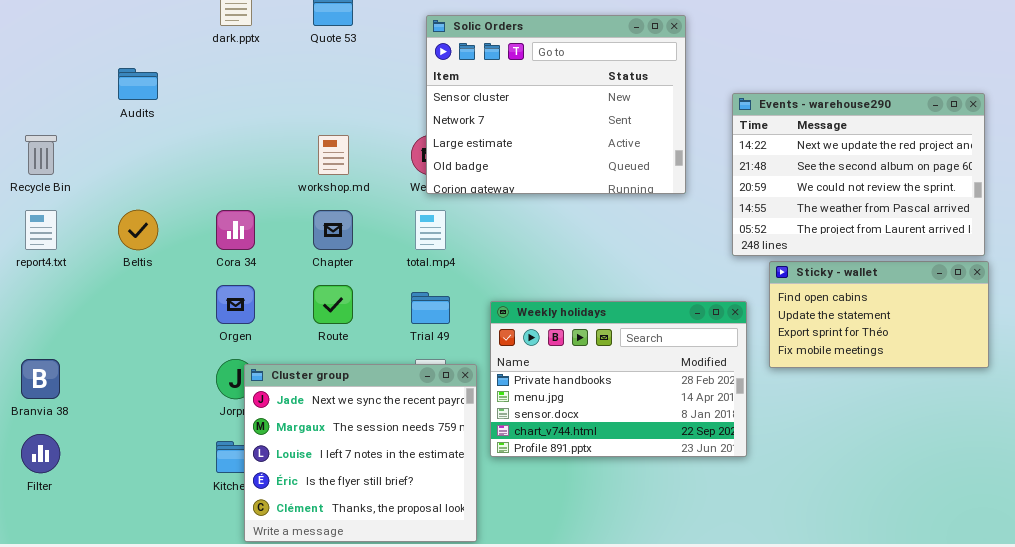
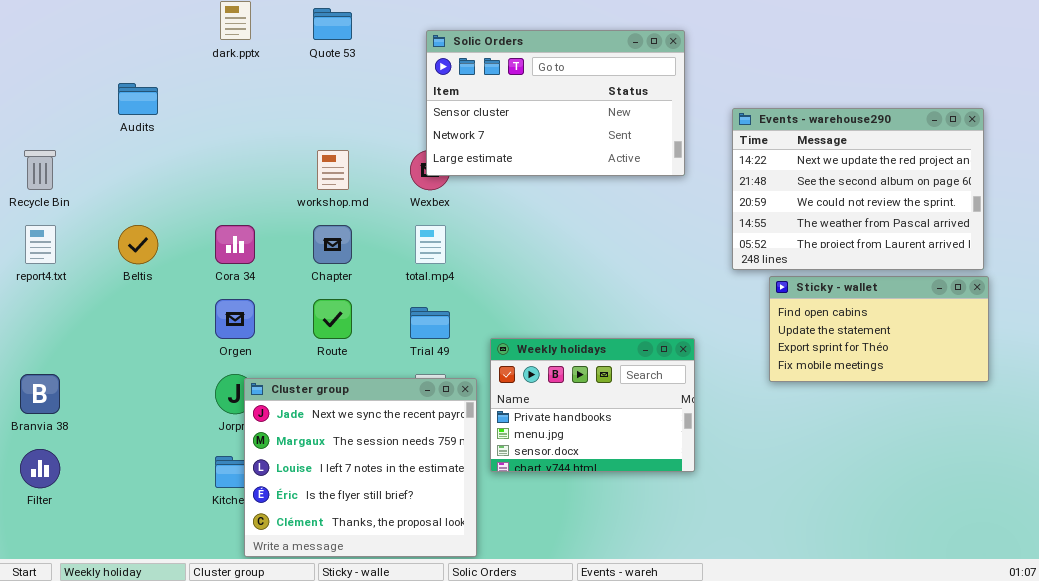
Solic Orders: [426,15,686,194] -> [426,30,685,176], resized
Weekly holidays: [490,301,747,457] -> [490,338,695,472], resized

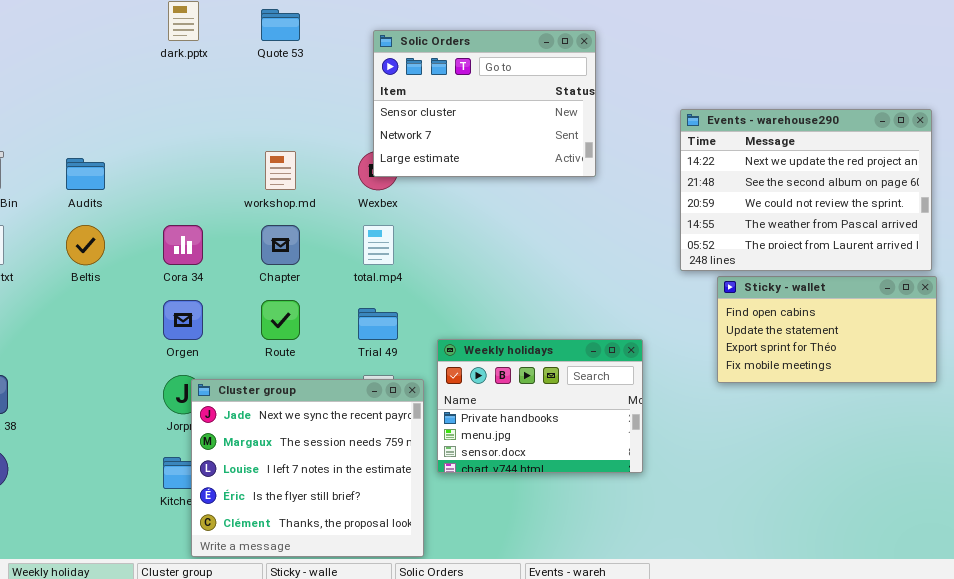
Solic Orders: [426,30,685,176] -> [373,30,596,177], resized
Audits: [118,83,158,115] -> [66,158,105,190], moved

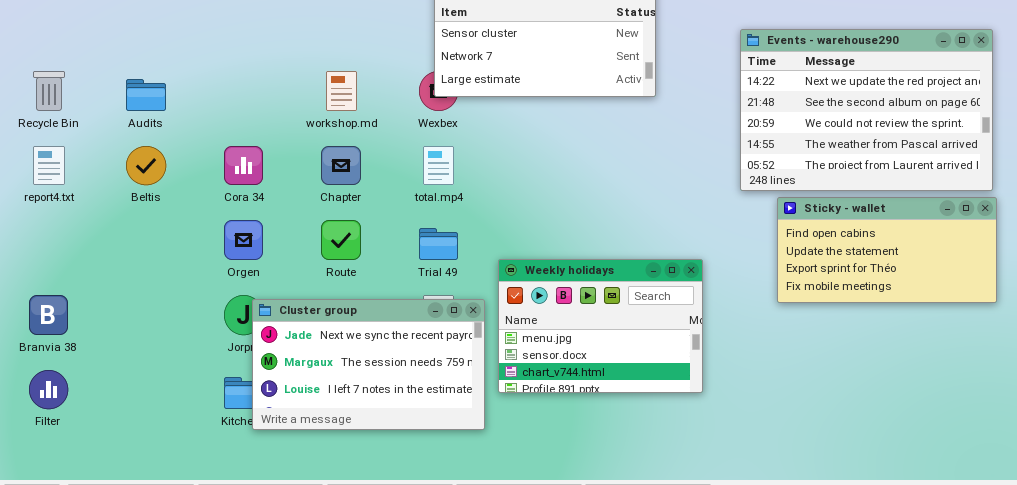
Weekly holidays: [437,339,643,473] -> [498,259,703,393], scrolled down 1 row
Cluster group: [191,379,424,557] -> [252,299,485,430], resized

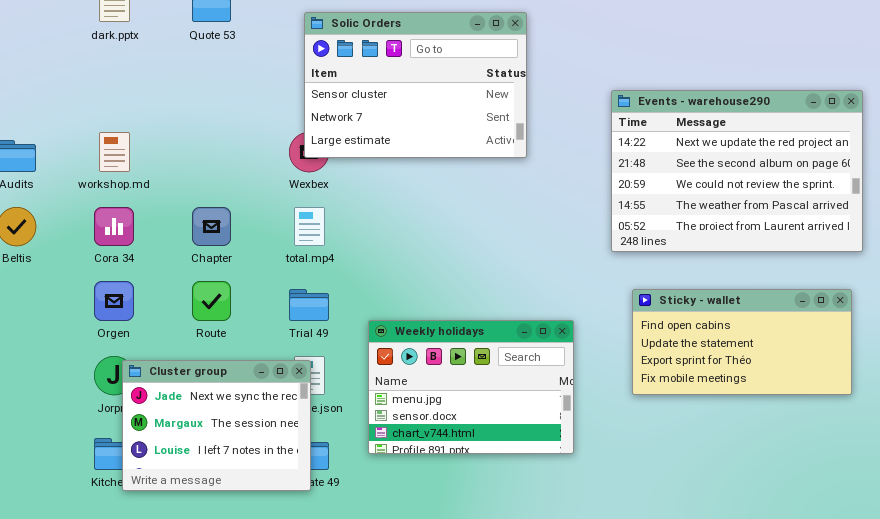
workshop.md: [326,71,357,111] -> [99,132,130,172], moved
Sticky - wallet: [777,197,997,303] -> [632,289,852,395], moved
Cluster group: [252,299,485,430] -> [122,360,311,491], resized

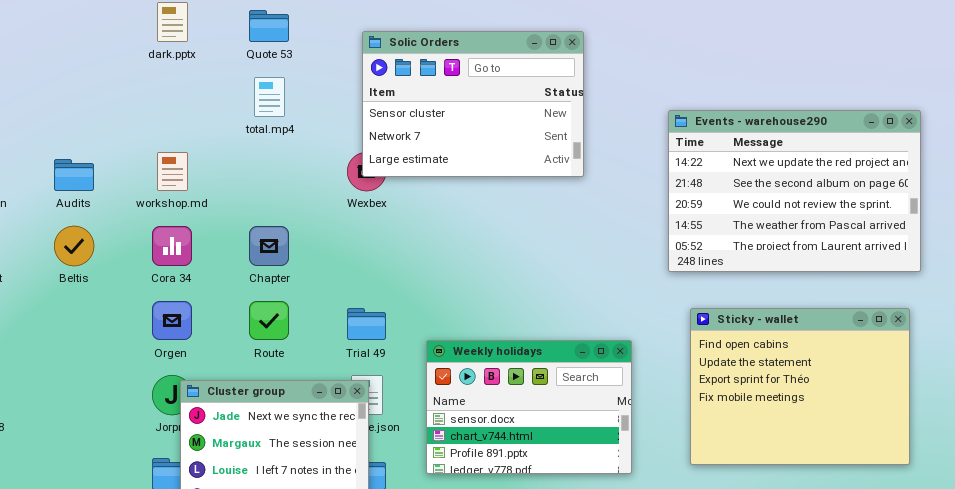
total.mp4: [294,207,325,246] -> [254,77,285,117], moved
Sticky - wallet: [632,289,852,395] -> [690,308,910,465], resized
Weekly holidays: [368,320,574,454] -> [426,340,632,474], scrolled down 1 row

